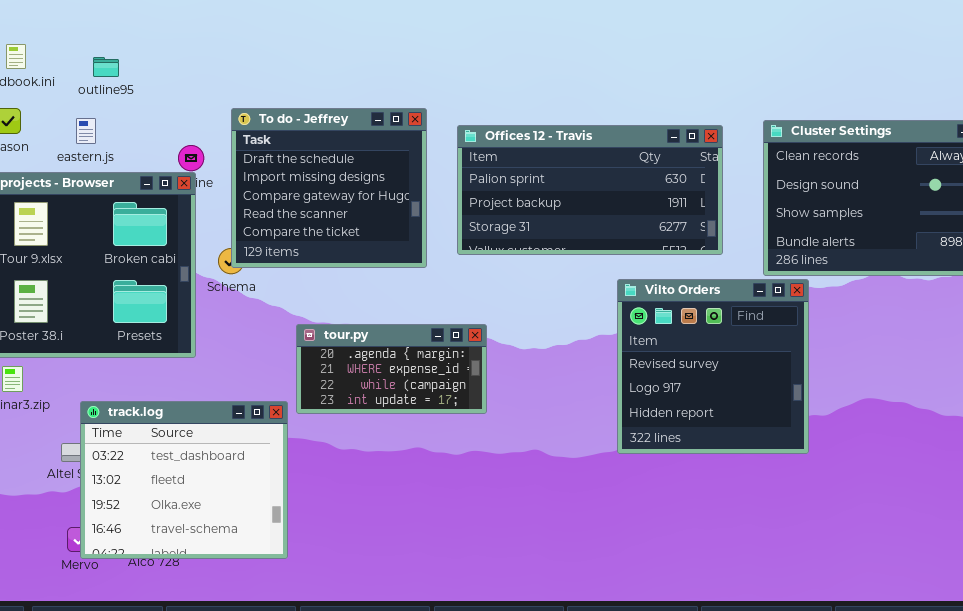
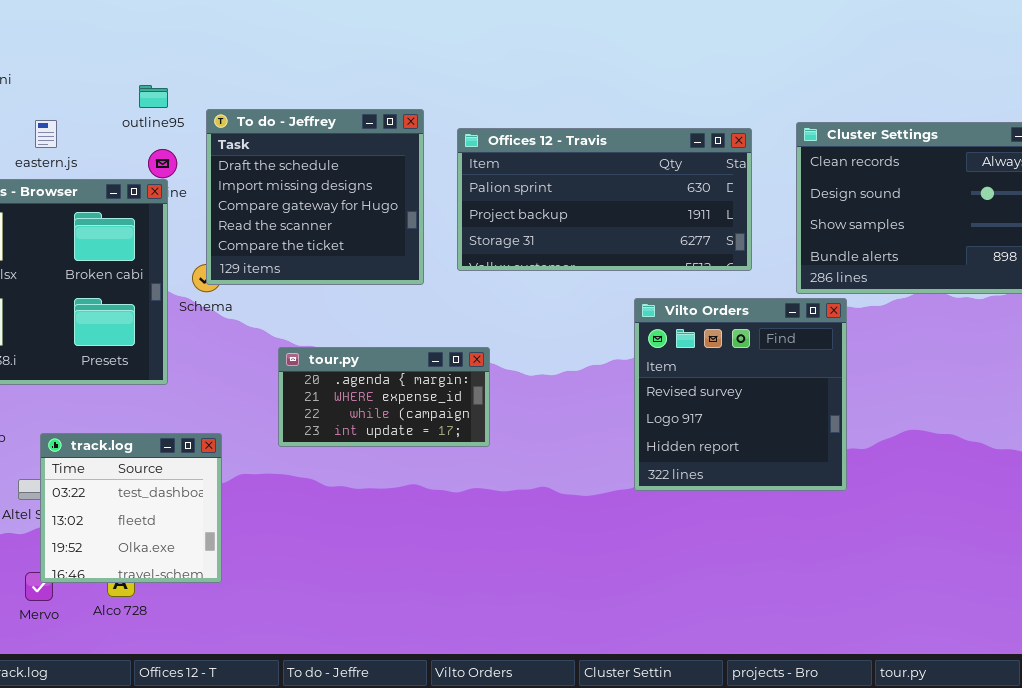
outline95: [93,57,119,77] -> [139,85,168,108], moved
track.log: [80,401,288,559] -> [40,433,222,583], resized

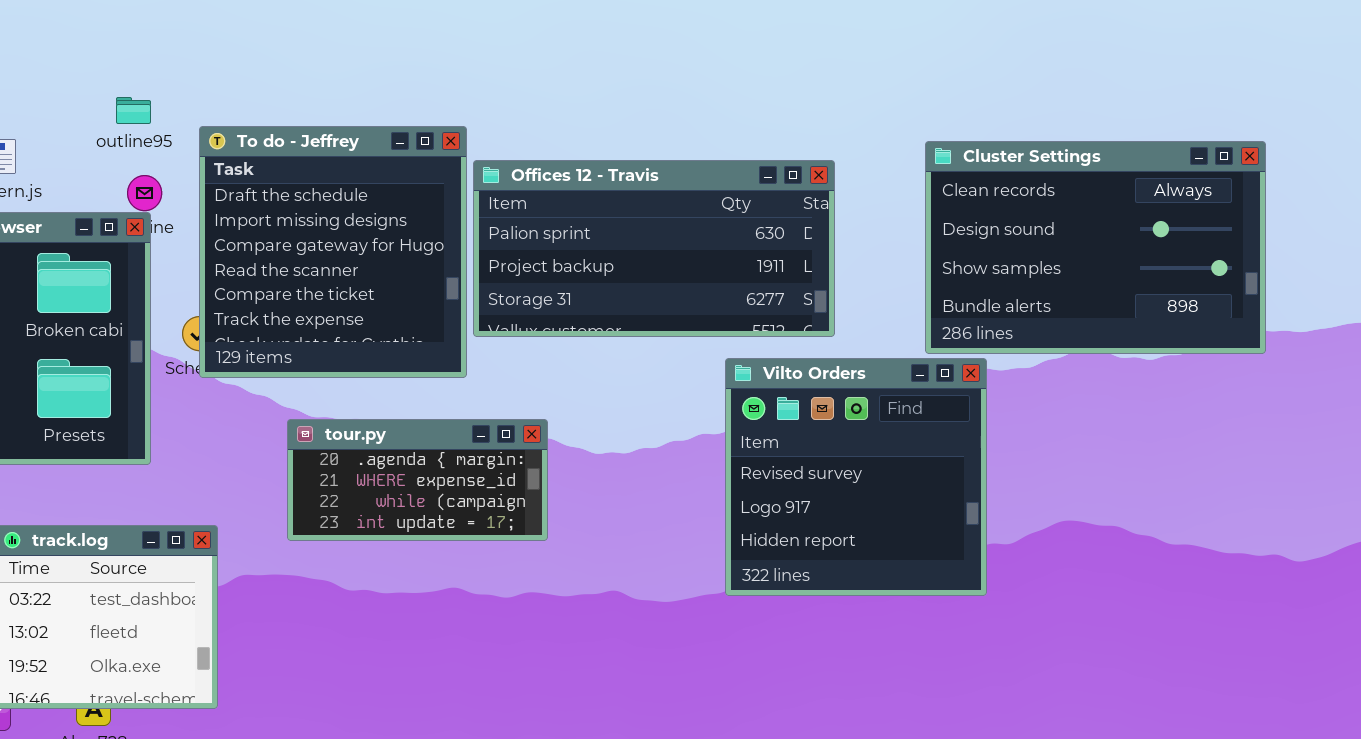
To do - Jeffrey: [206,109,424,285] -> [199,126,467,378], resized
Offices 12 - Travis: [457,128,752,271] -> [473,160,835,337], moved

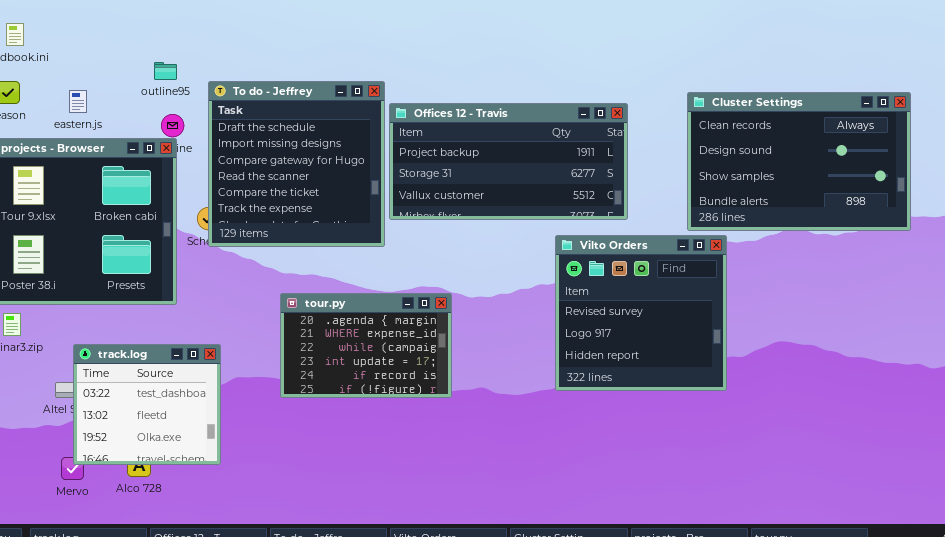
Offices 12 - Travis: [473,160,835,337] -> [389,103,628,220], scrolled down 1 row
tour.py: [287,419,548,541] -> [280,293,452,398], moved, resized

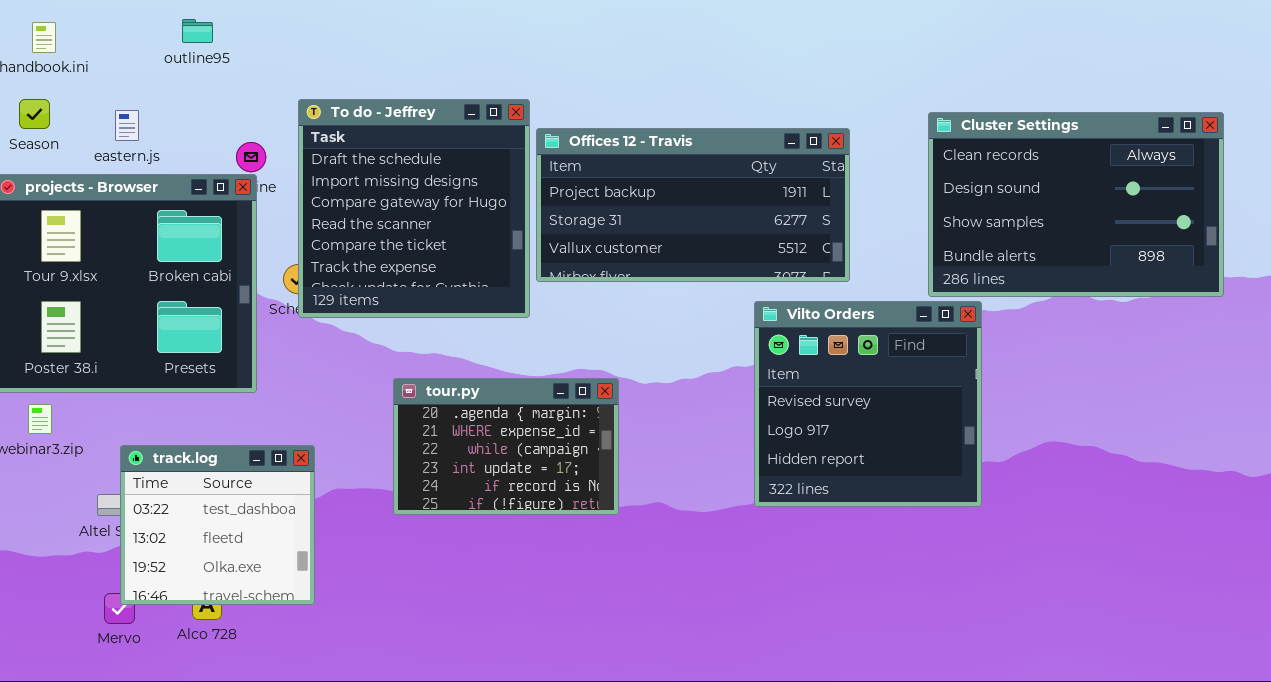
outline95: [154,62,177,80] -> [182,19,213,43], moved

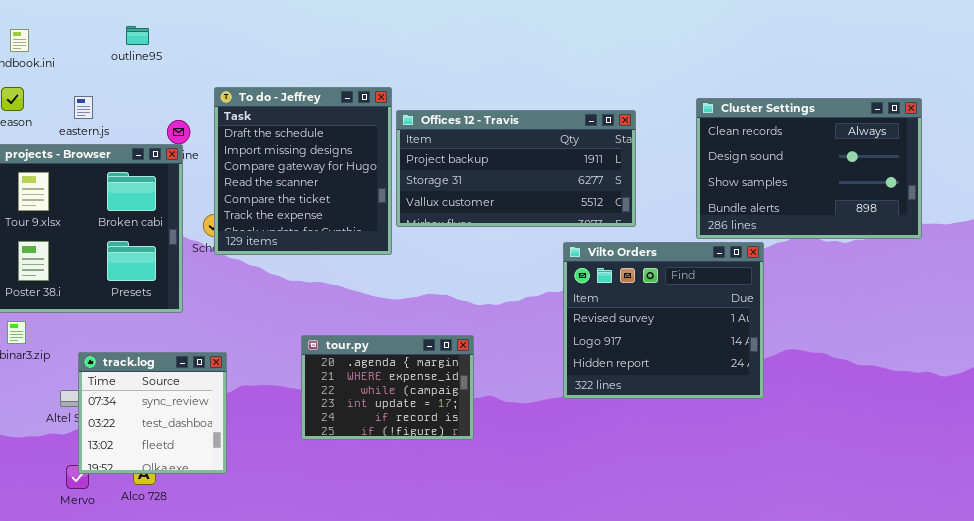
Vilto Orders: [754,301,982,507] -> [563,242,764,399], resized
tour.py: [393,378,619,515] -> [301,335,474,440], moved
track.log: [120,445,315,605] -> [78,352,227,474], scrolled up 1 row

